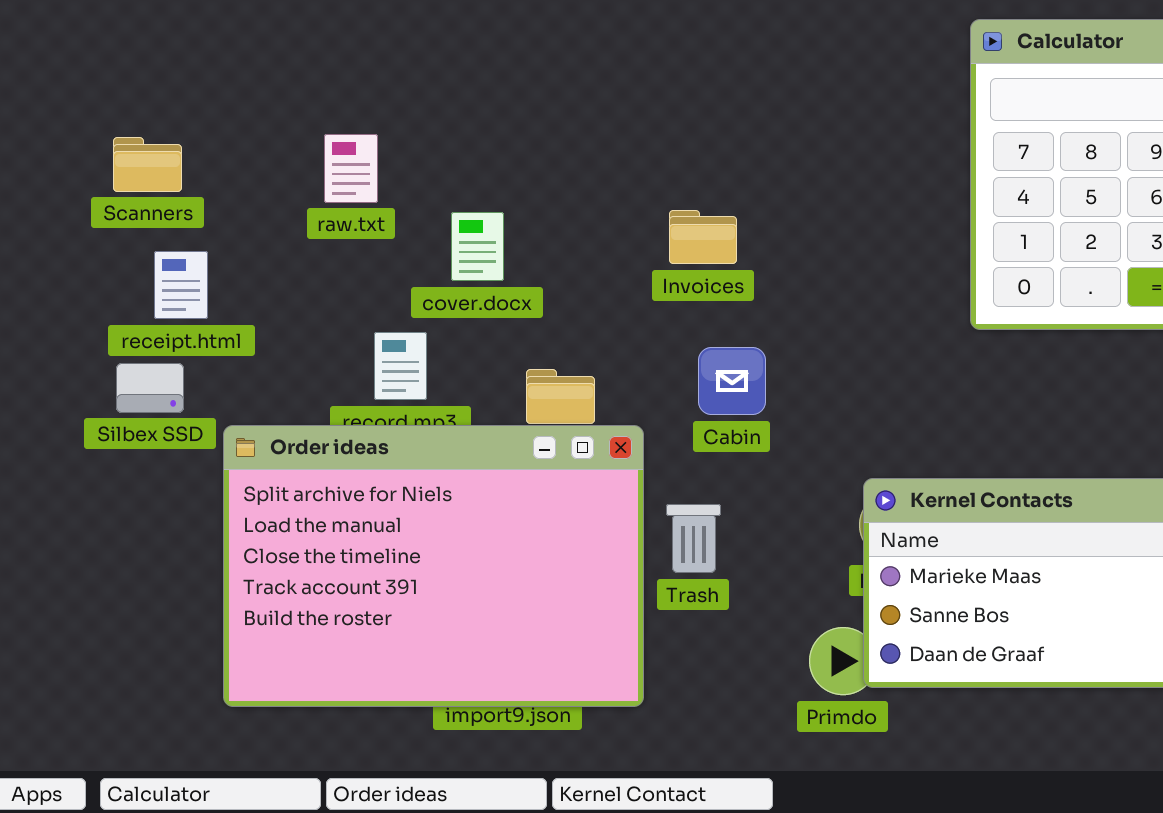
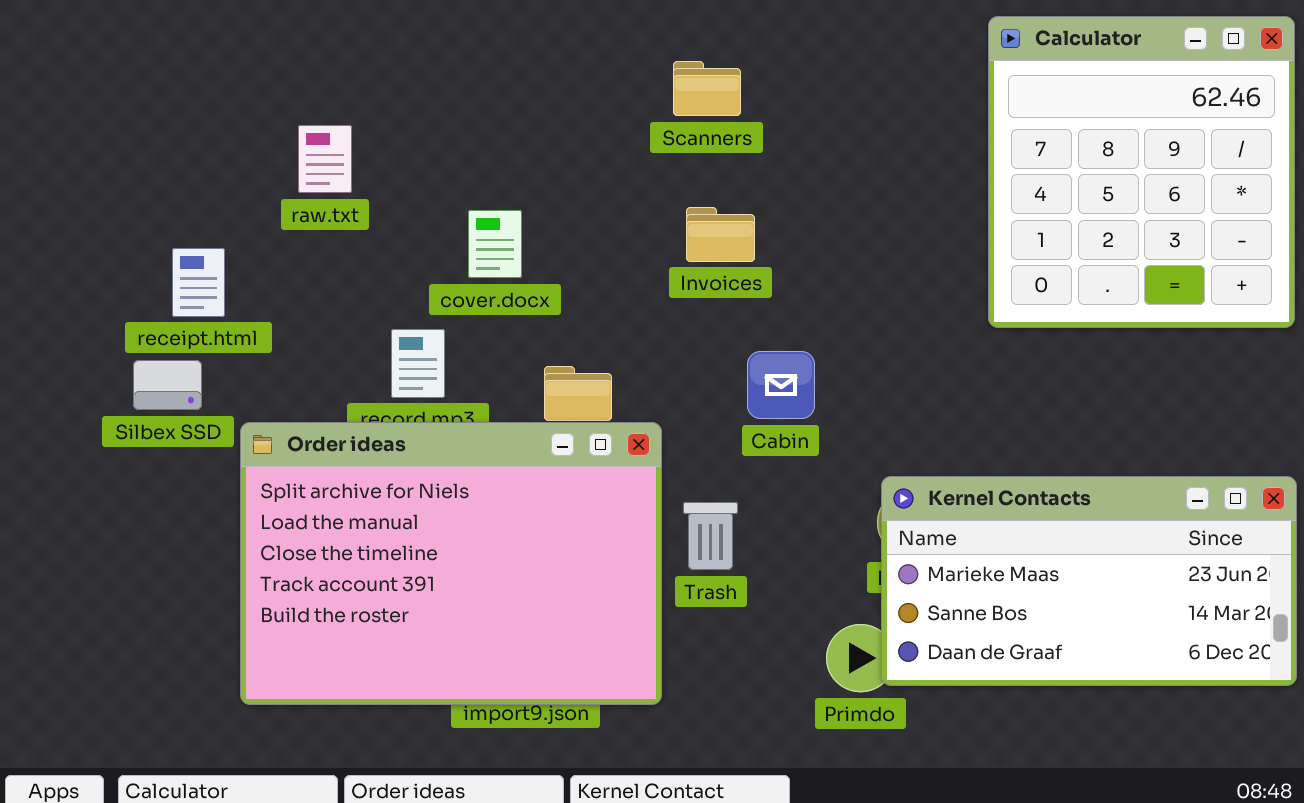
raw.txt: [324,134,378,203] -> [298,125,352,193], moved
Scanners: [113,137,182,192] -> [673,61,741,116], moved
Cabin: [698,347,766,415] -> [747,351,815,419], moved

